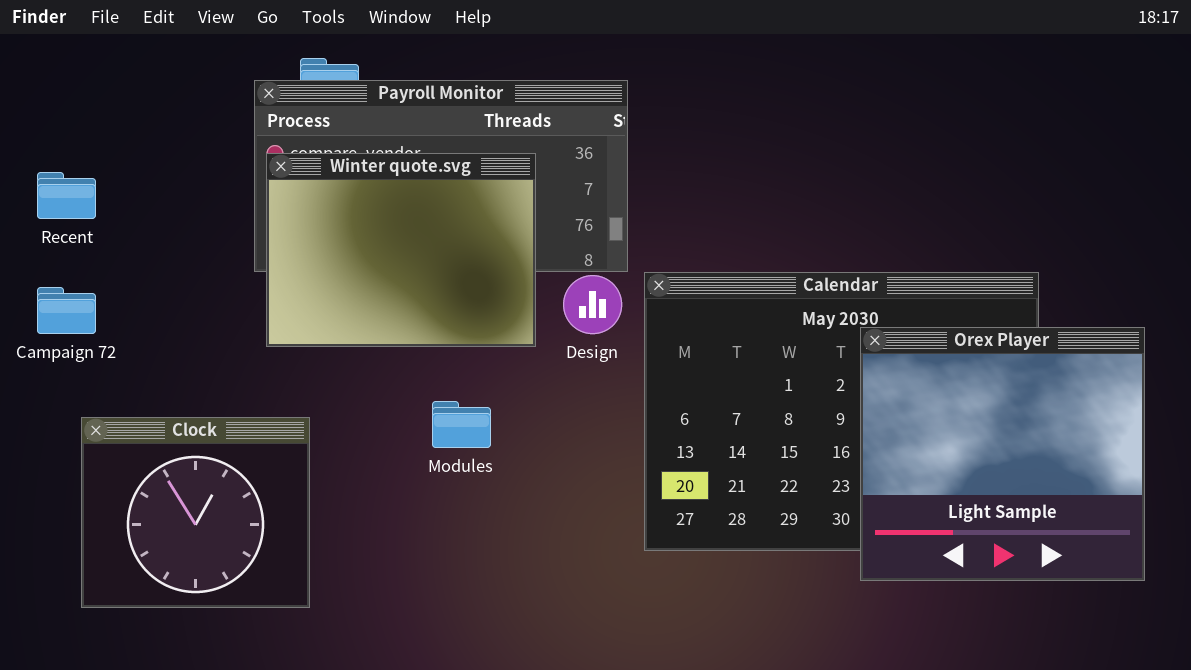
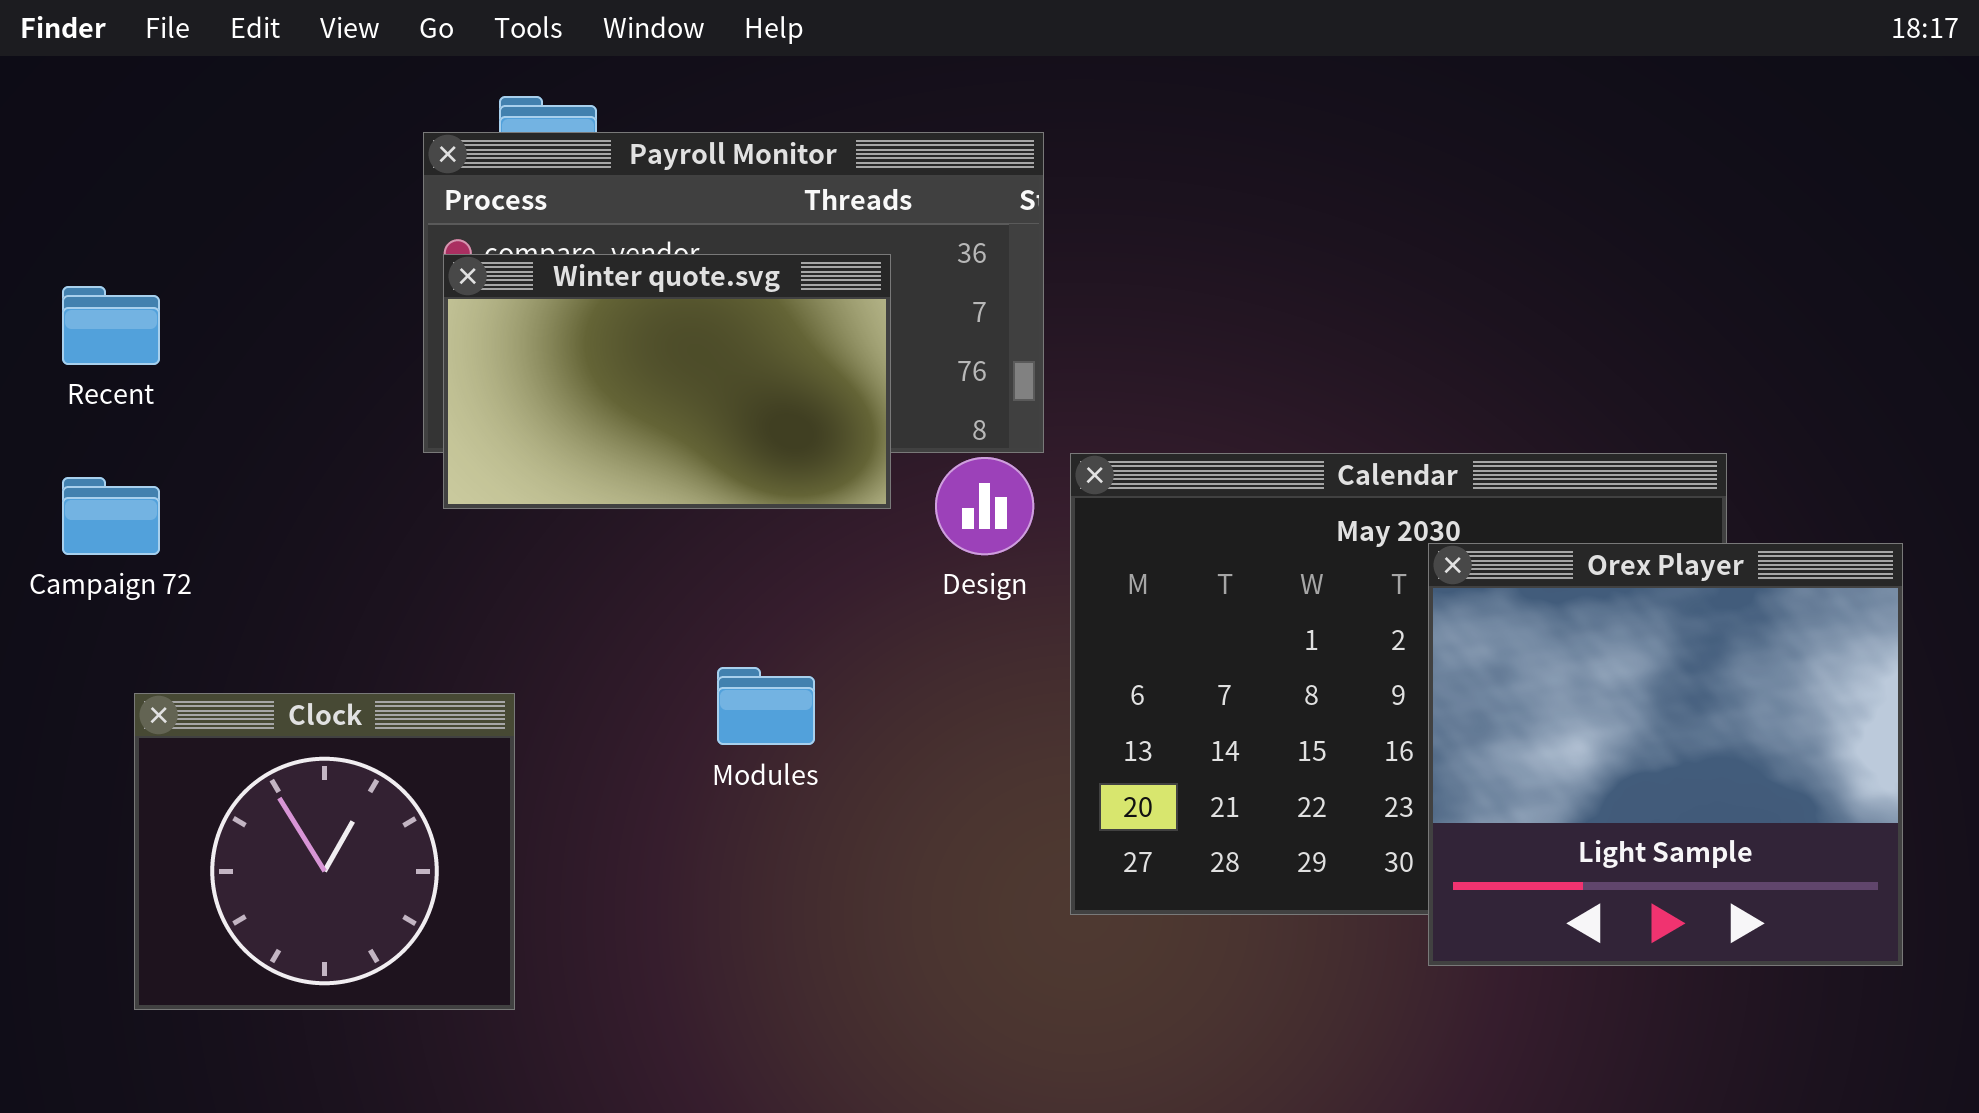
Winter quote.svg: [266,153,536,347] -> [443,254,891,509], resized

